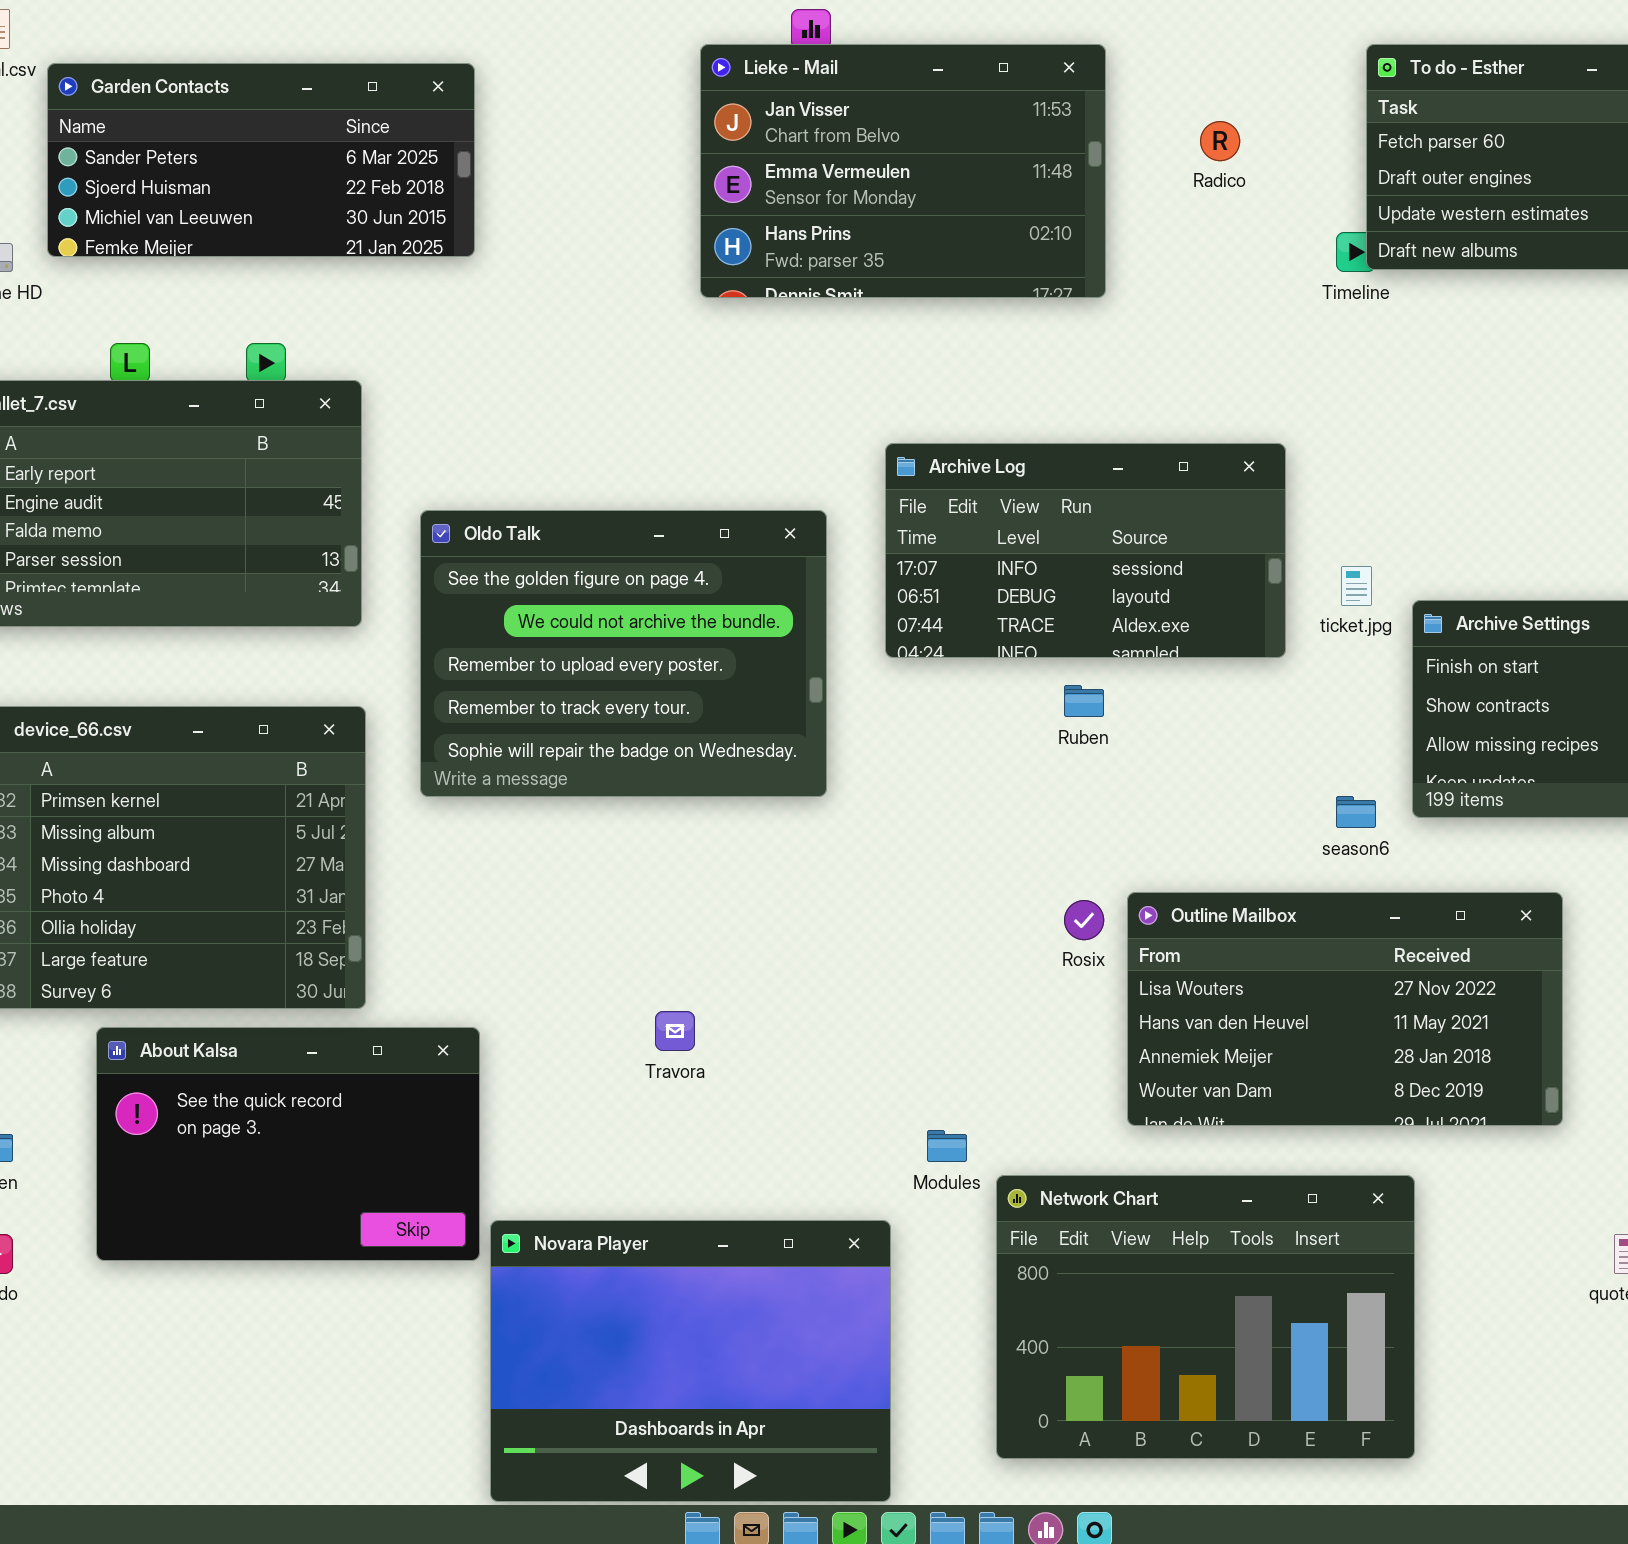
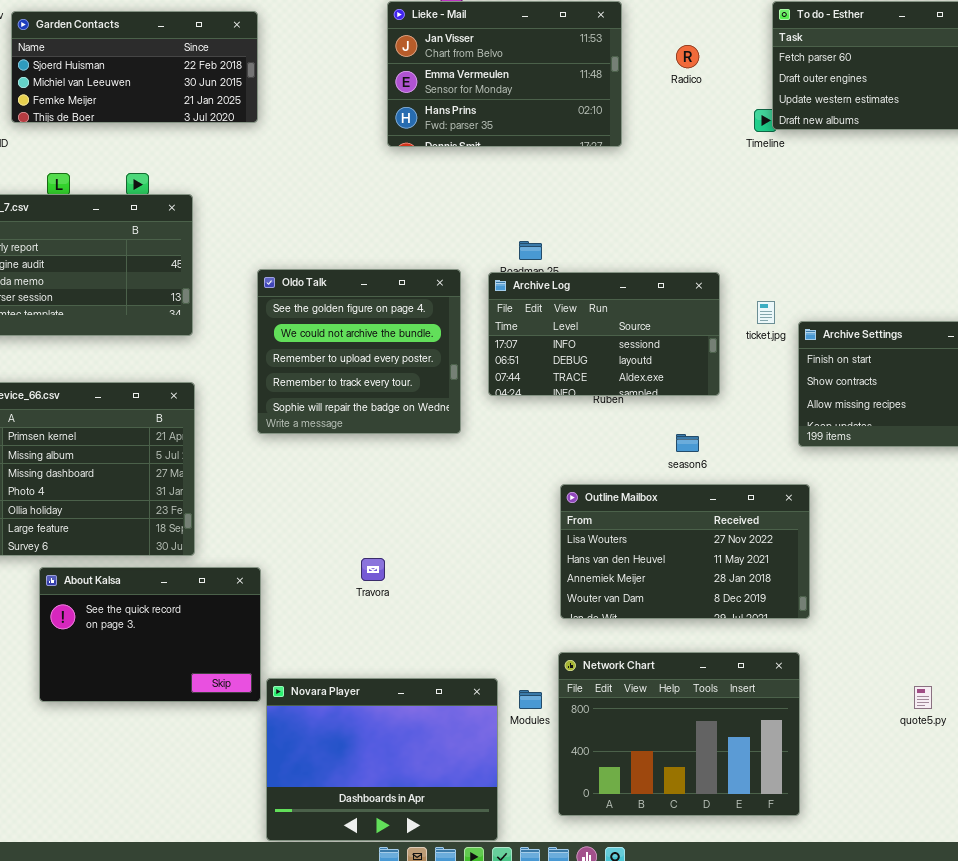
Garden Contacts: [47,63,475,257] -> [11,11,258,123], scrolled down 1 row
Archive Log: [885,443,1286,658] -> [488,272,720,396], moved
Oldo Talk: [420,510,827,797] -> [257,269,461,434], resized
season6: [1336,796,1376,828] -> [676,434,699,452], moved
Outline Mailbox: [1127,892,1563,1126] -> [560,484,810,619], moved
Modules: [927,1130,967,1162] -> [519,690,542,709], moved

